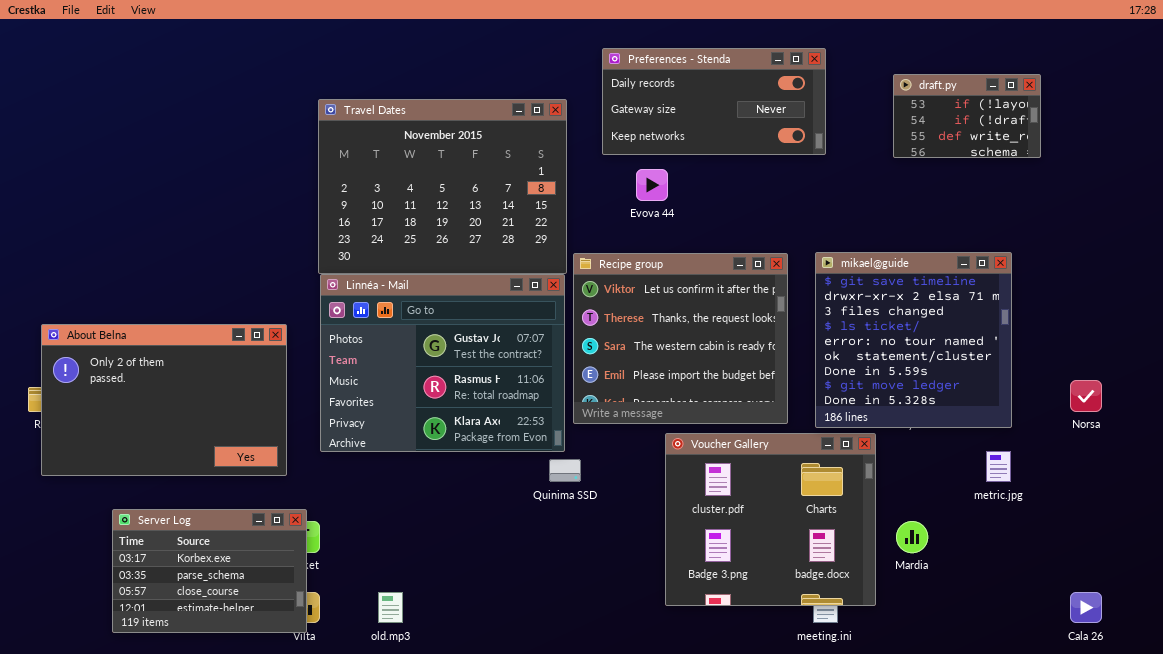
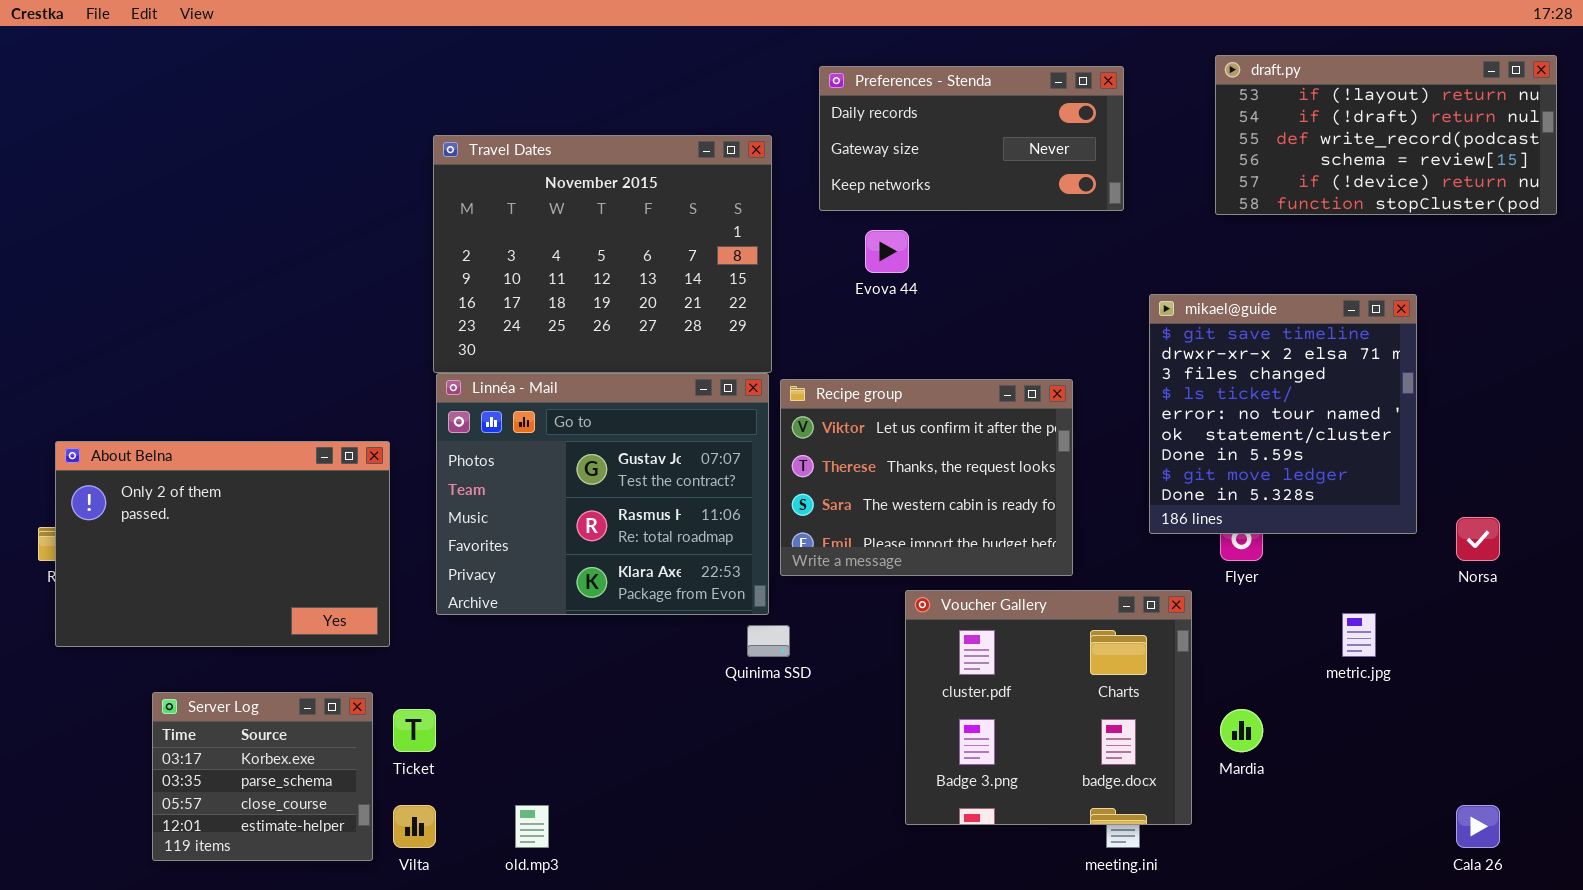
draft.py: [893,74,1041,158] -> [1215,55,1557,215], resized
mikael@guide: [815,252,1012,428] -> [1149,294,1417,534], moved
Recipe group: [573,253,788,424] -> [780,379,1073,576], resized
Server Log: [112,509,307,633] -> [152,692,373,861], resized

